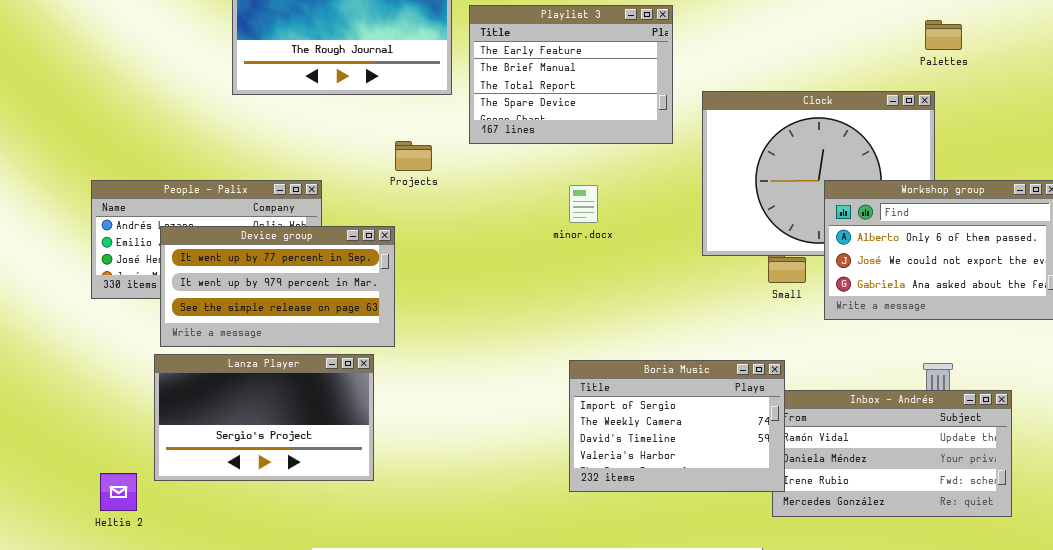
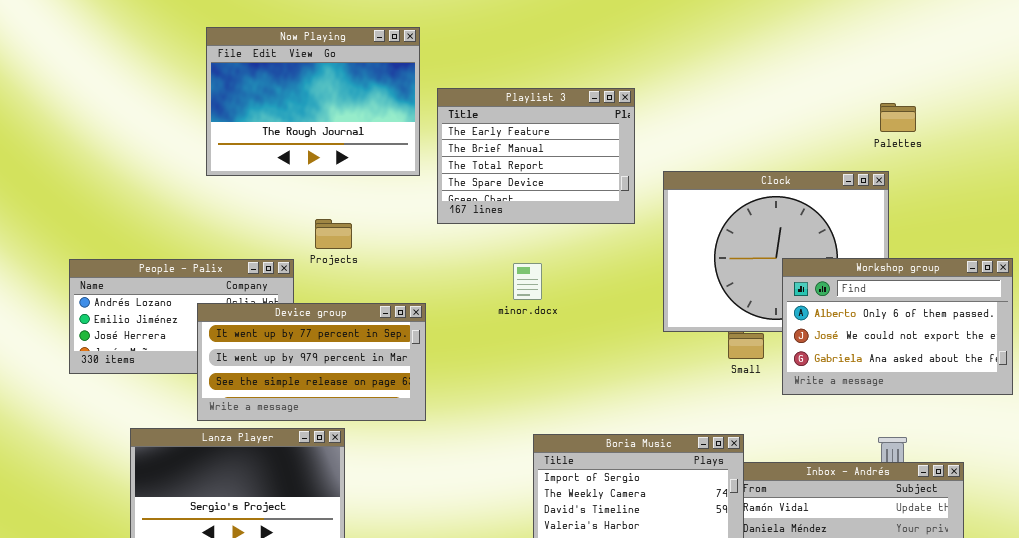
Projects: [395,141,432,171] -> [315,219,352,249], moved
minor.docx: [569,185,598,223] -> [513,263,542,300], moved
Device group: [160,226,395,347] -> [197,303,426,421], moved

